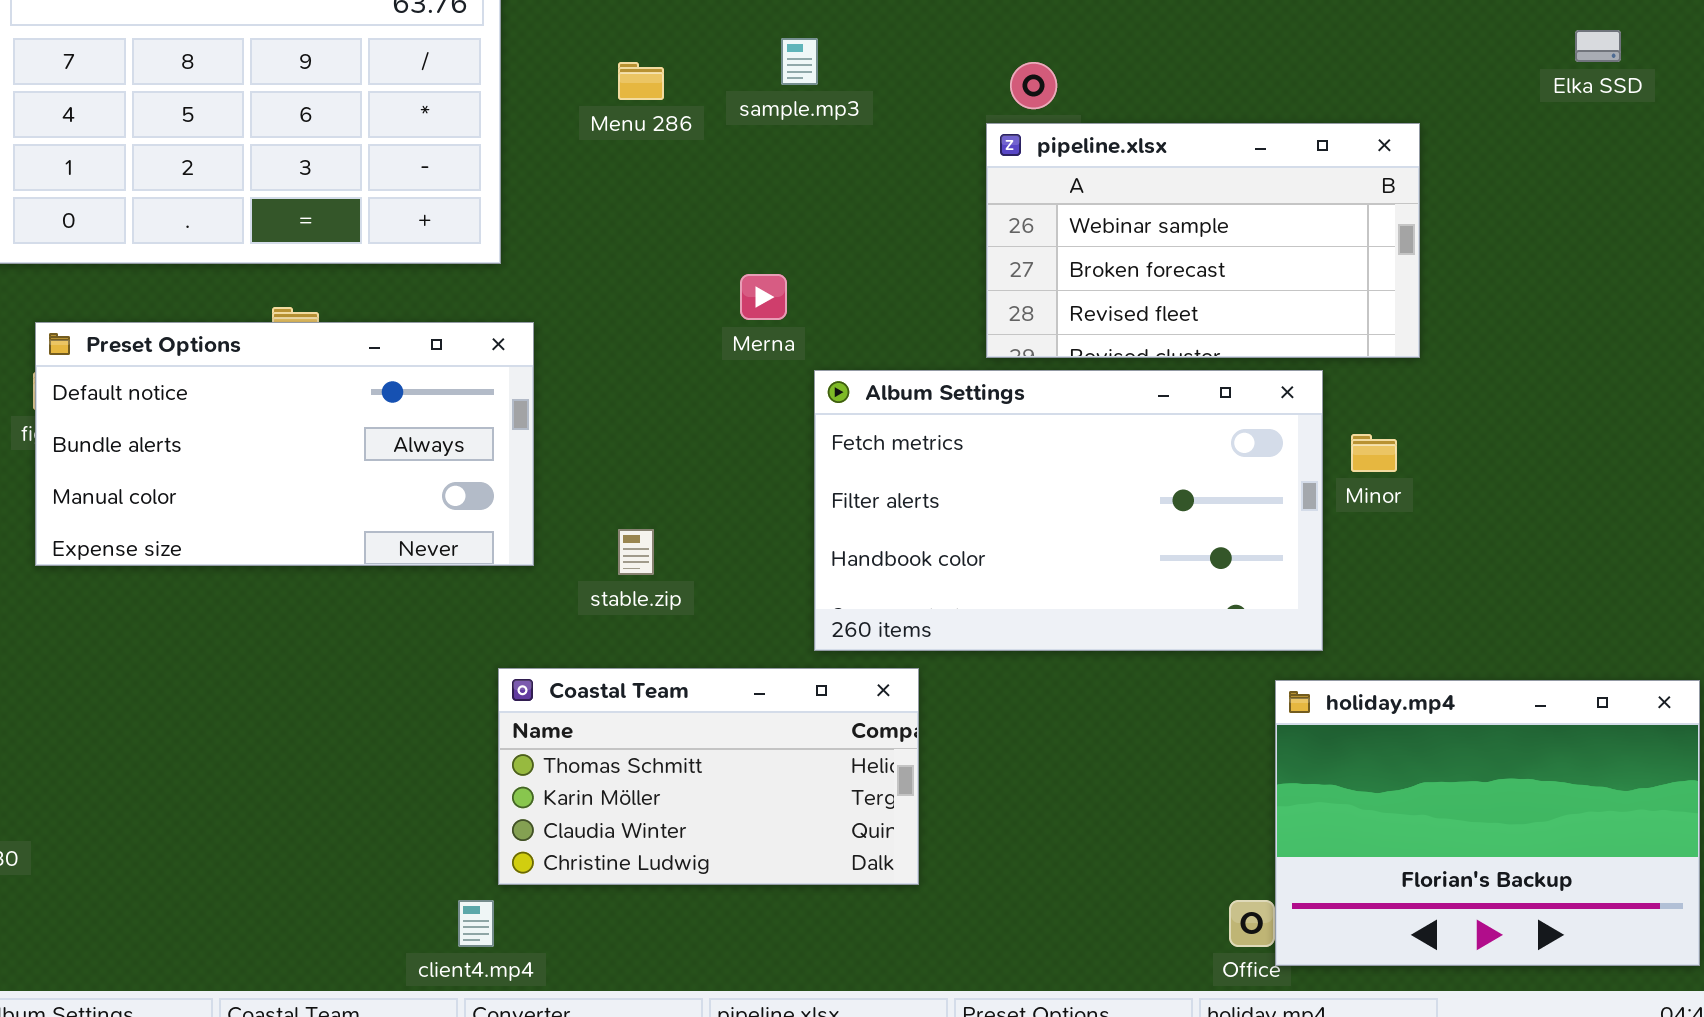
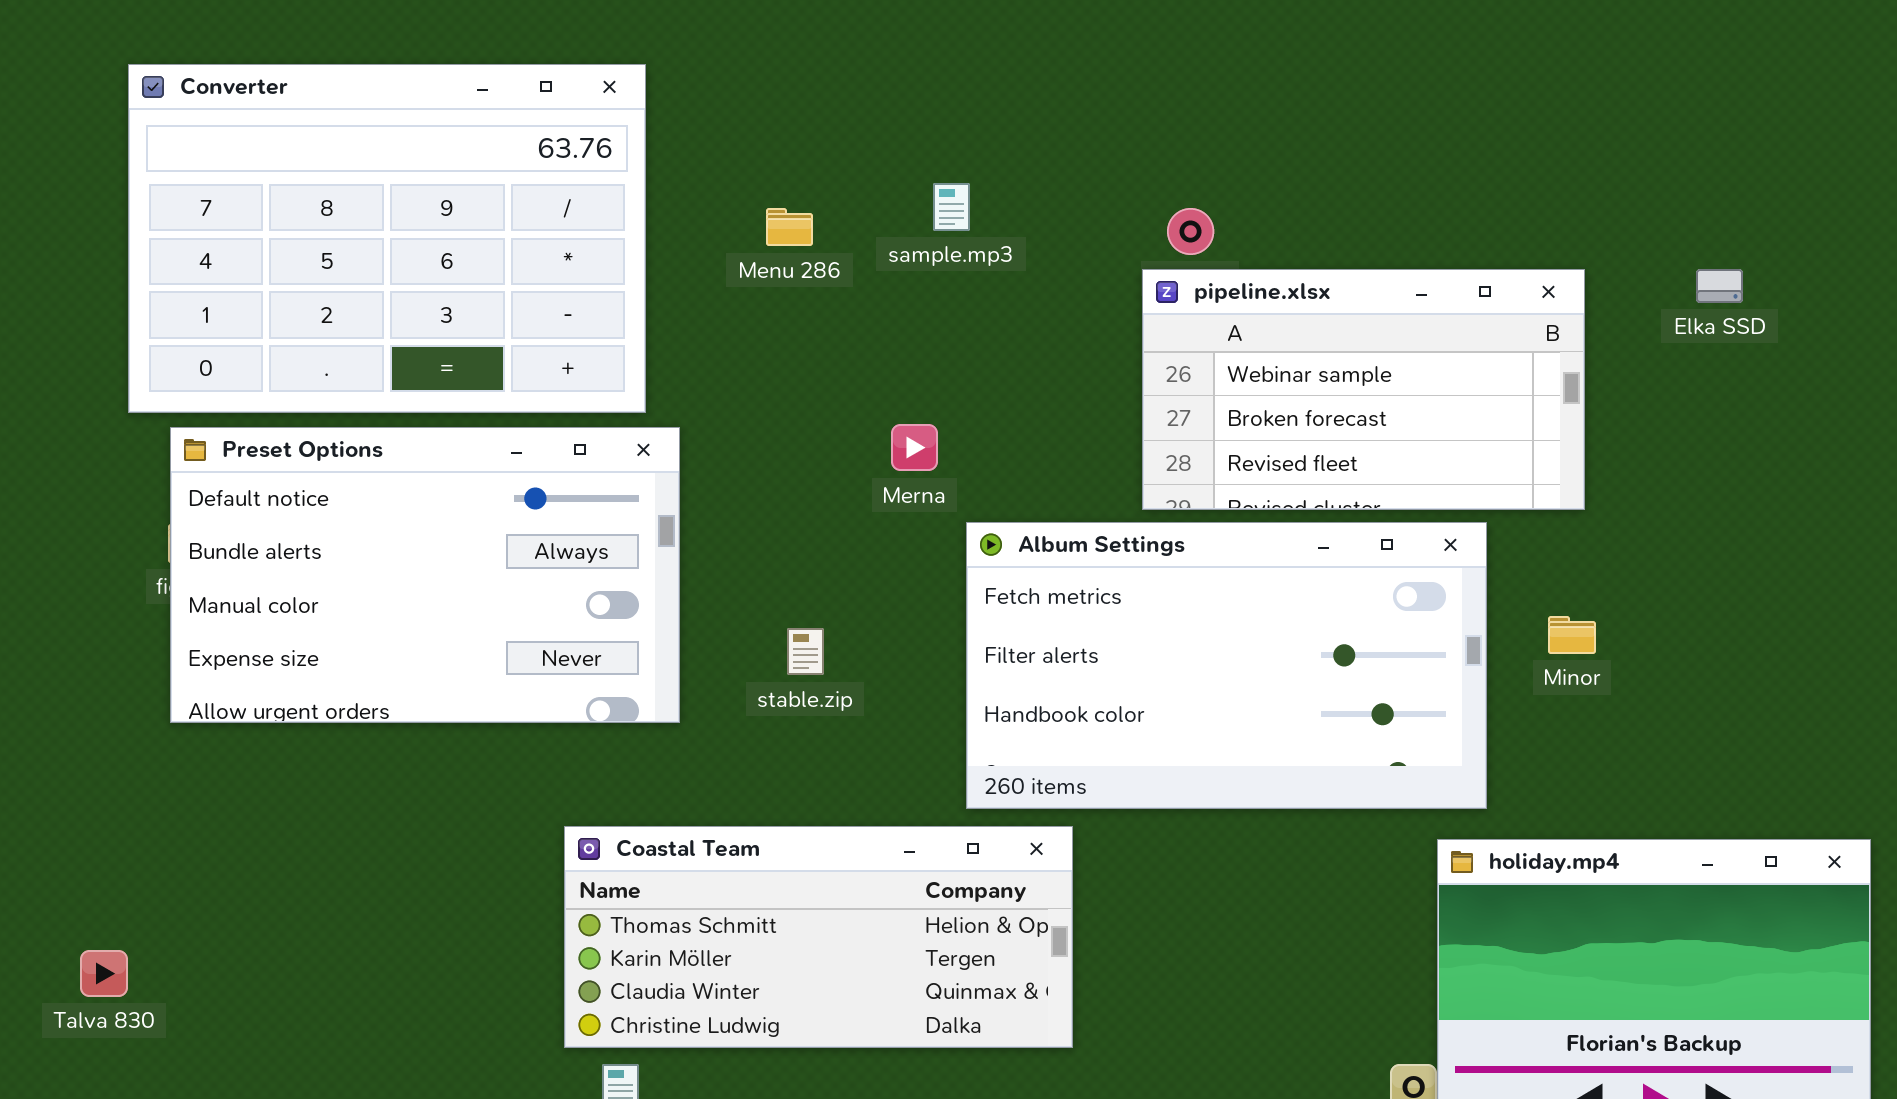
Elka SSD: [1575,30,1621,62] -> [1696,269,1743,303], moved
Preset Options: [35,322,534,566] -> [170,427,680,723], resized
Minor: [1351,434,1397,472] -> [1548,616,1596,654], moved
stable.zip: [618,529,654,575] -> [787,628,824,675], moved
Coastal Team: [498,668,919,885] -> [564,826,1073,1048], resized

